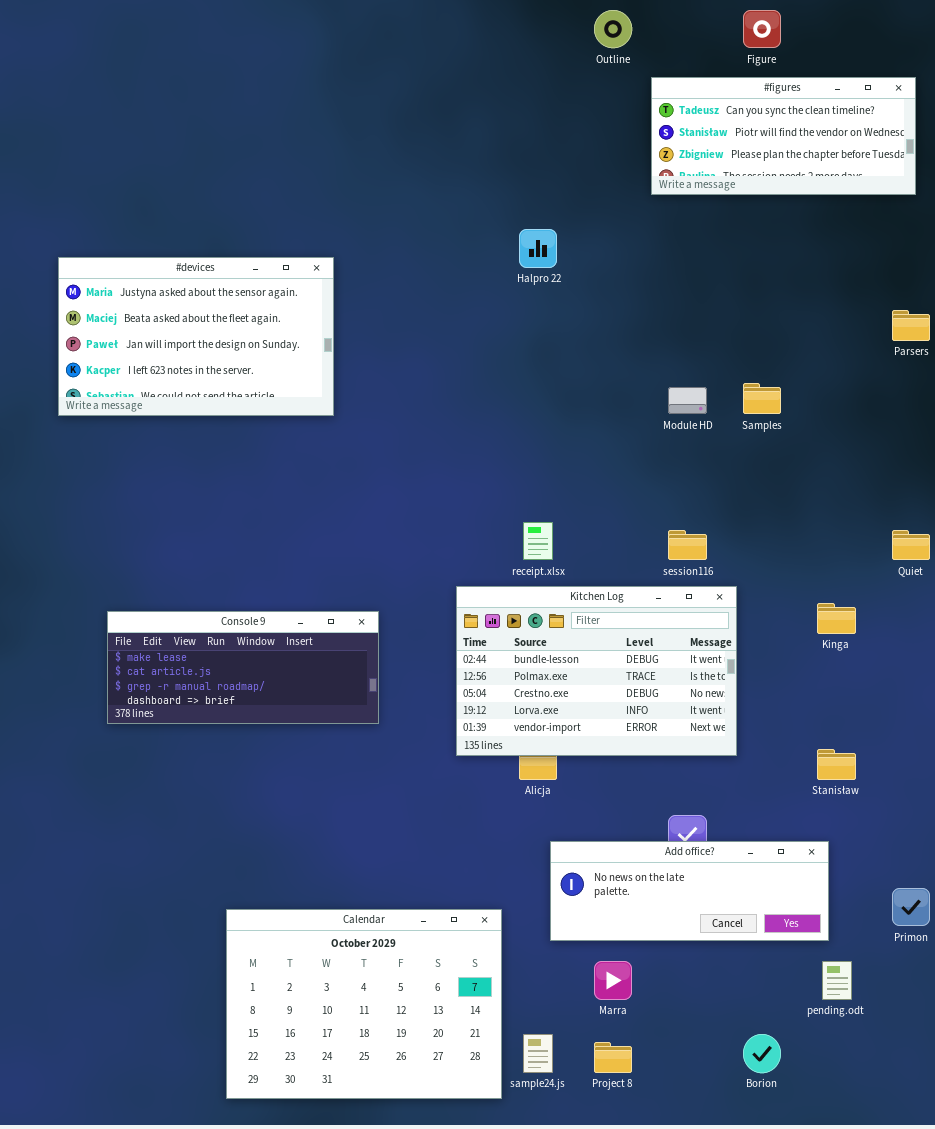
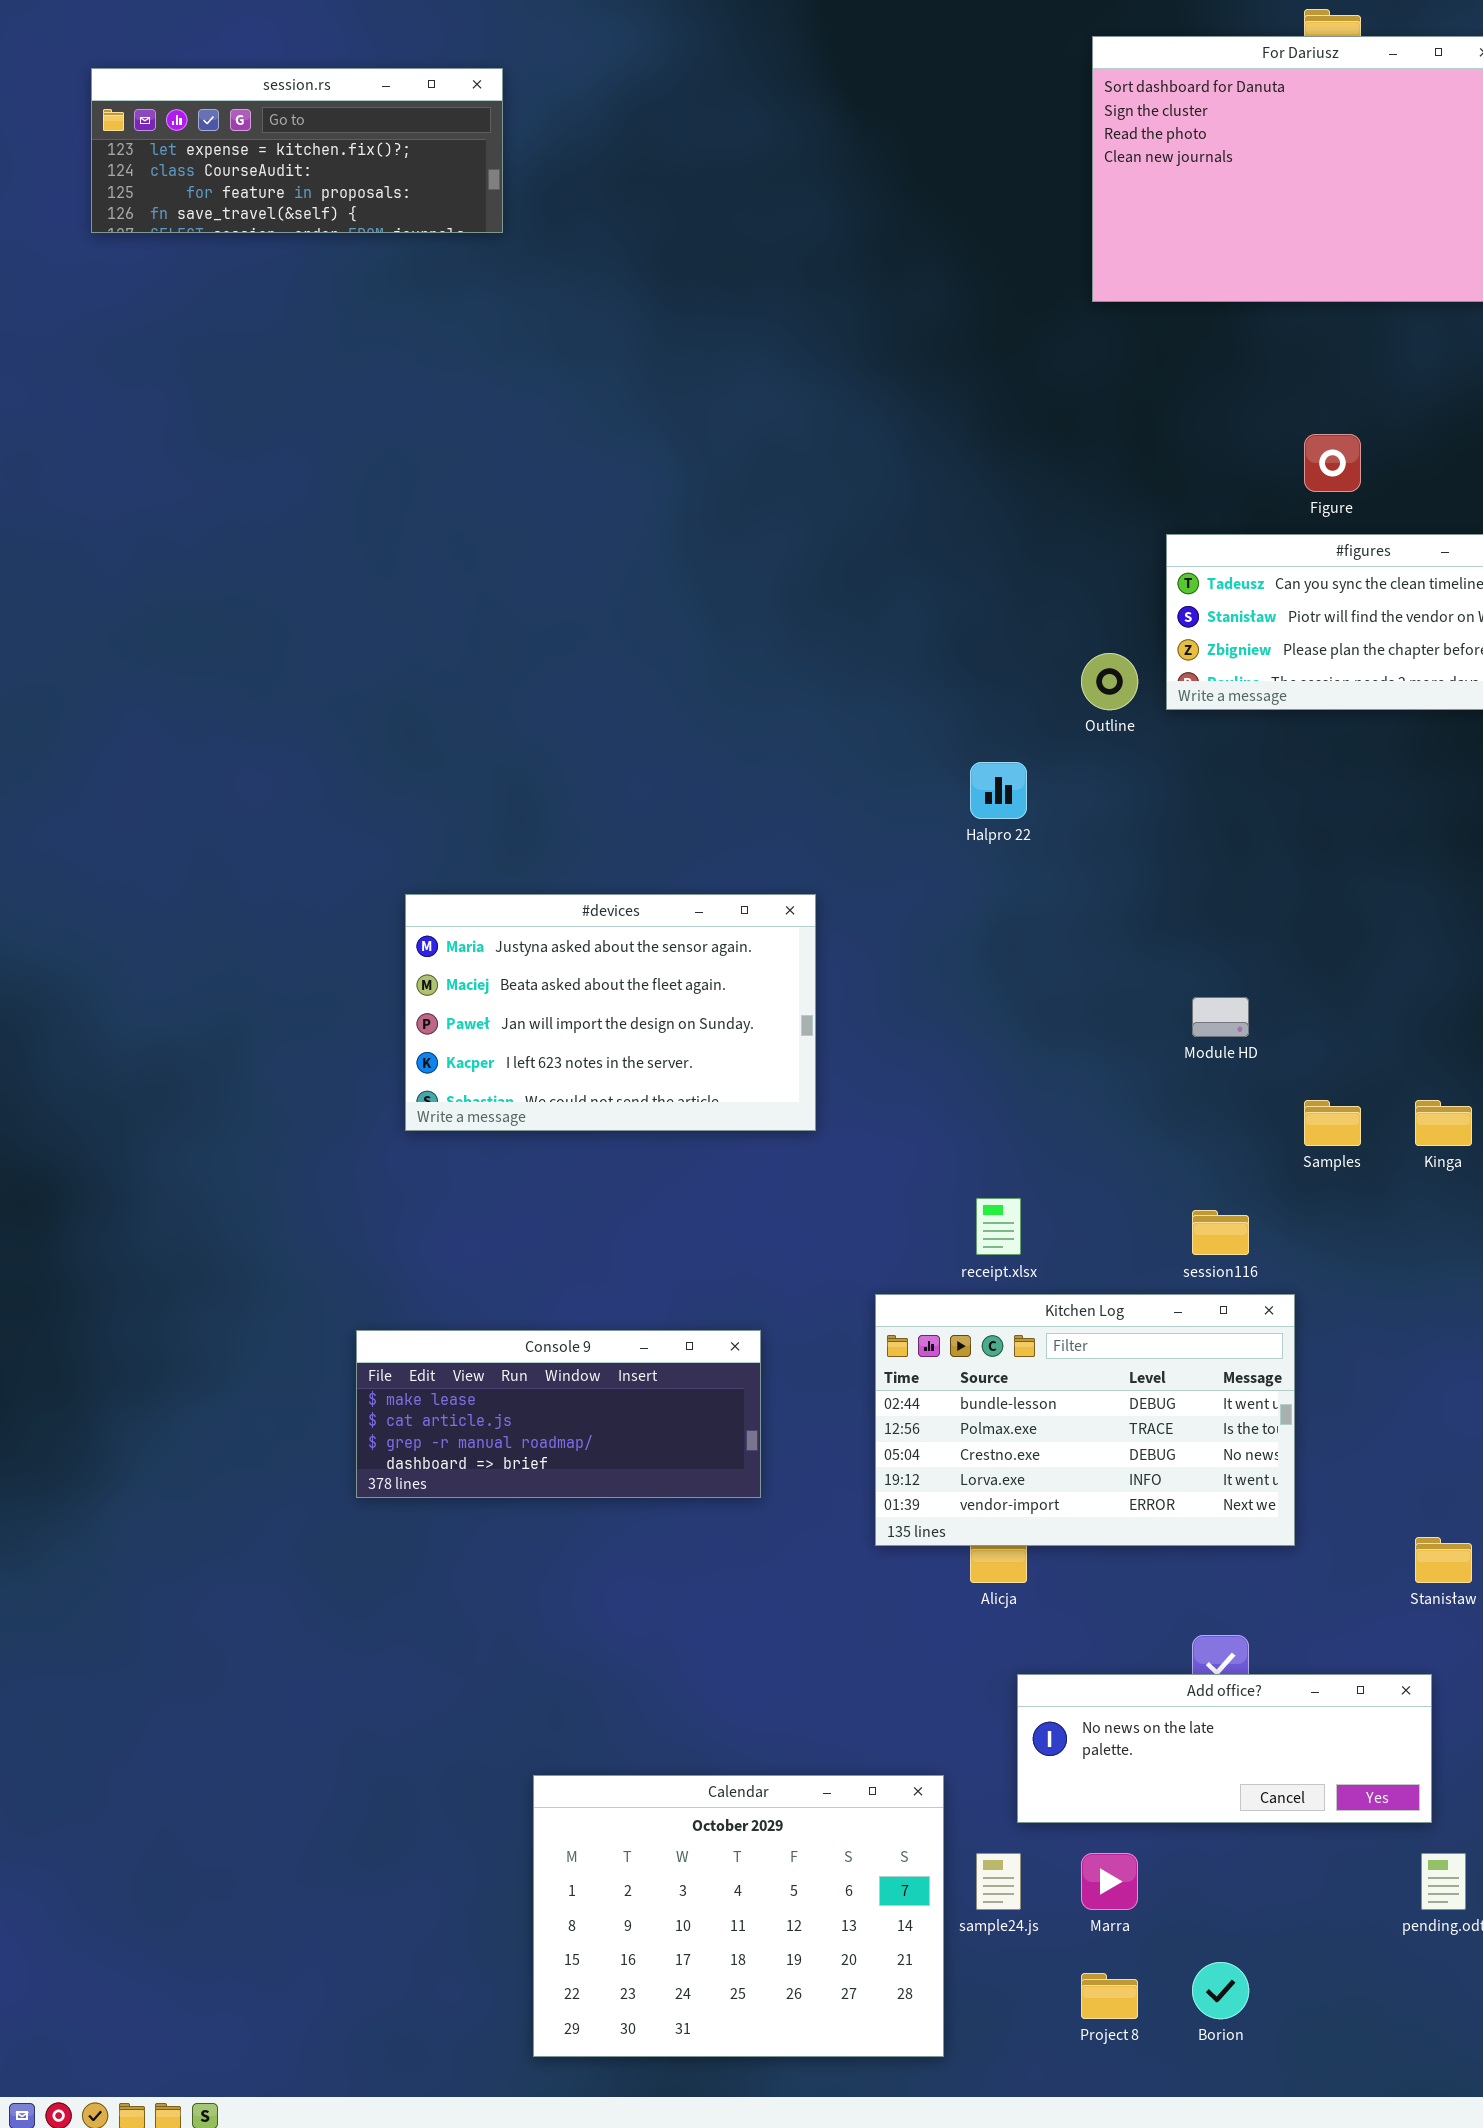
Outline: [594,10,632,48] -> [1081,653,1138,710], moved
#devices: [58,257,334,416] -> [405,894,816,1131], moved
Samples: [743,383,781,414] -> [1304,1100,1361,1146], moved
Kinga: [817,603,856,634] -> [1415,1100,1472,1146], moved
sample24.js: [523,1034,553,1073] -> [976,1853,1021,1910], moved
Borion: [743,1034,781,1073] -> [1192,1962,1249,2019], moved

